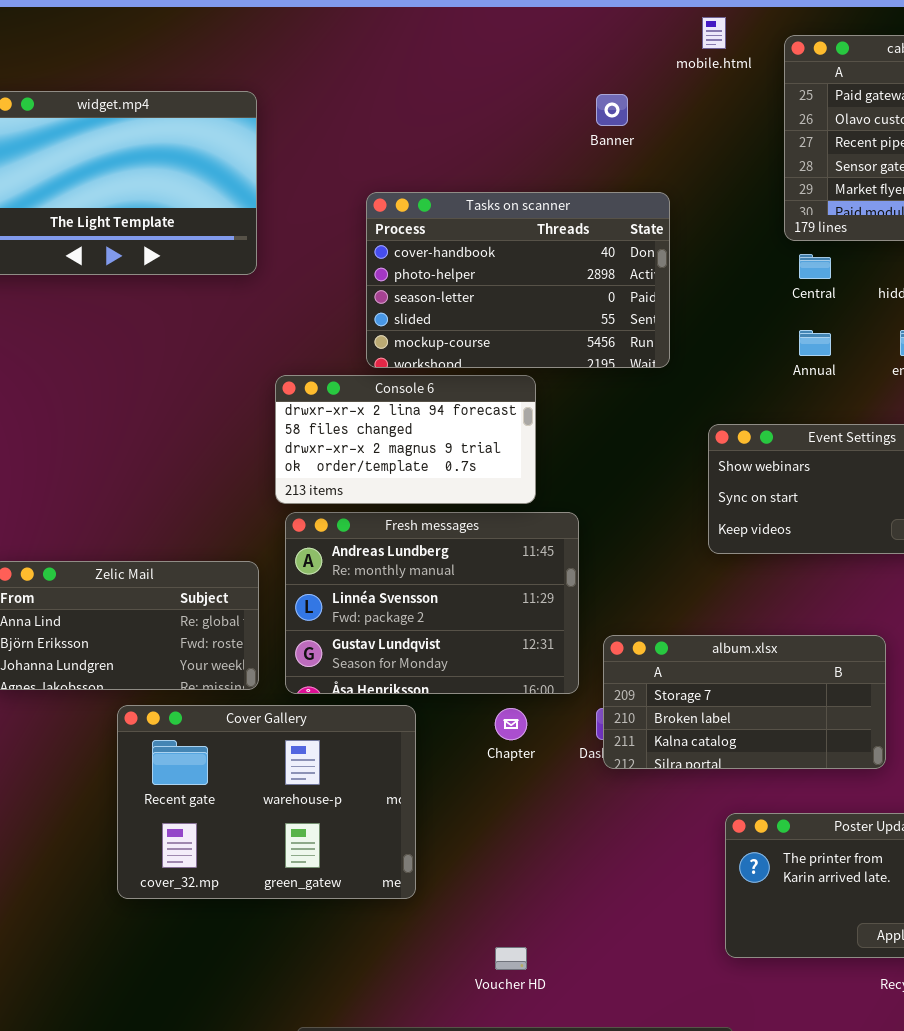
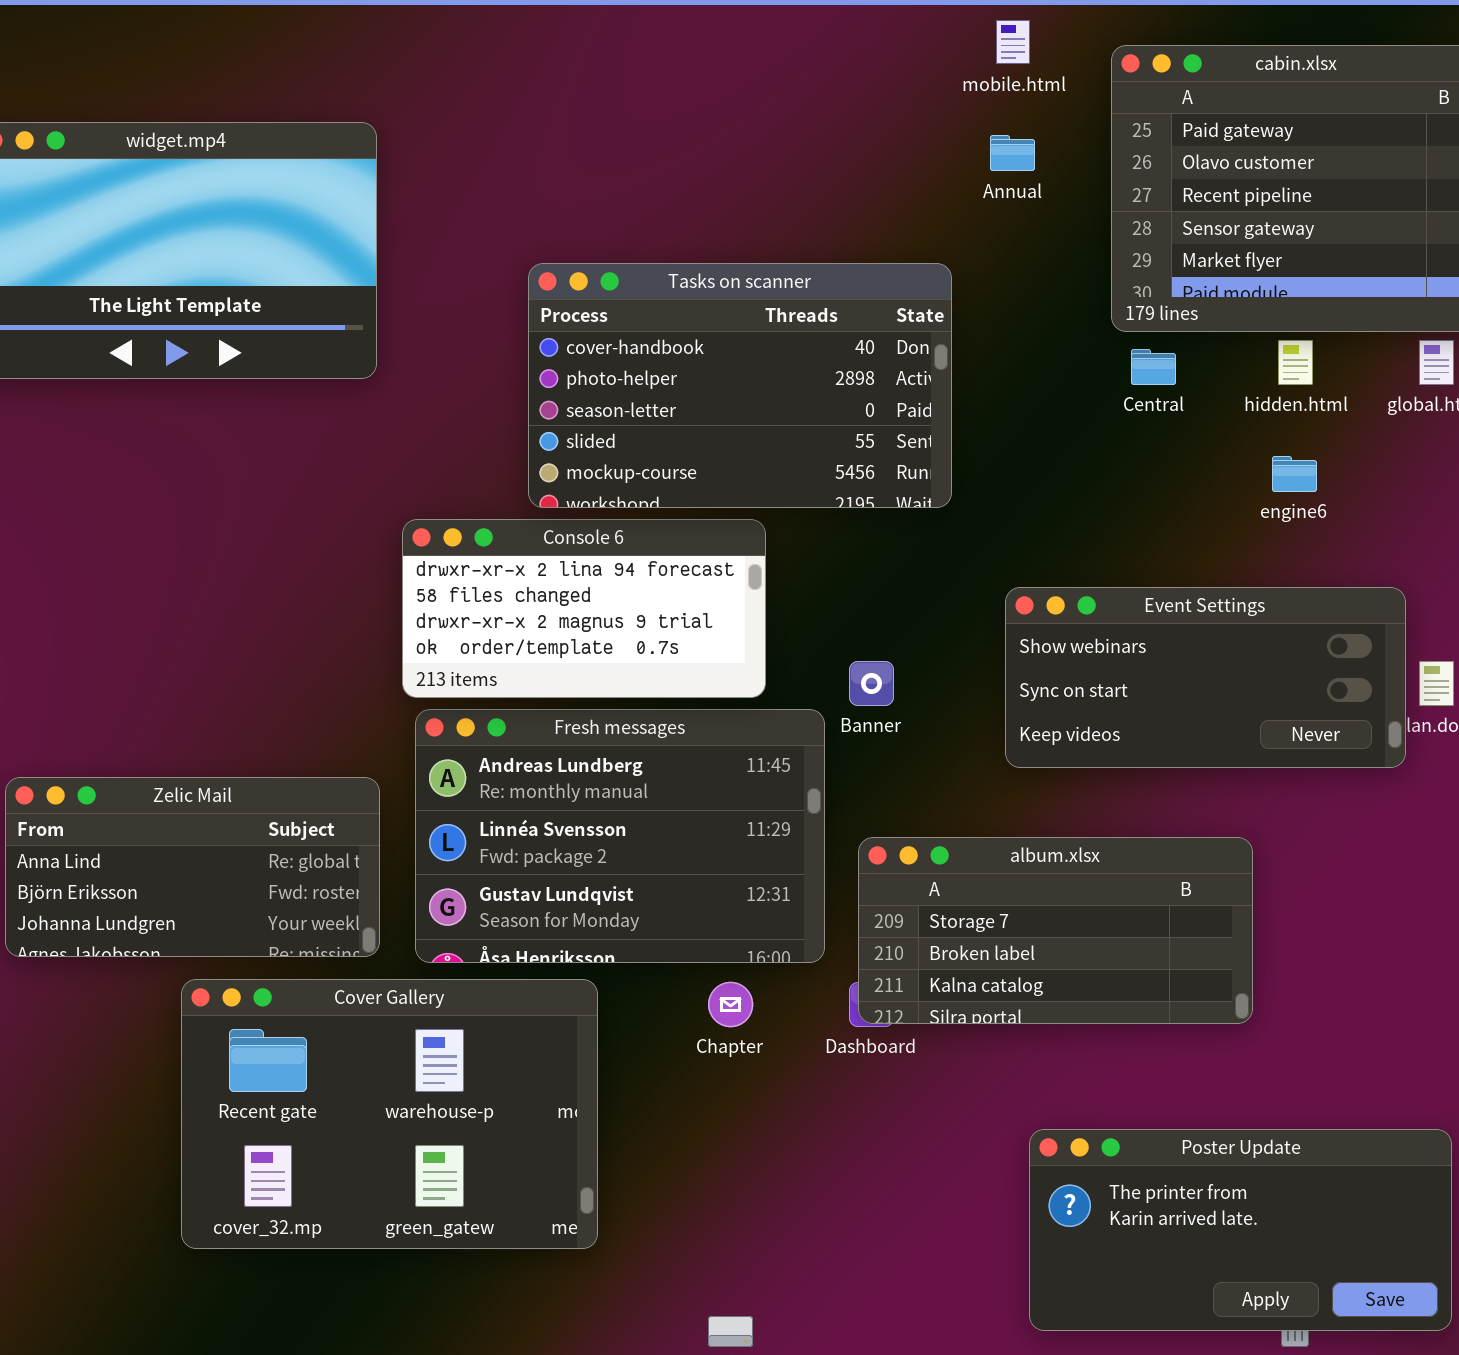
Banner: [596,94,628,126] -> [849,661,894,706], moved
Annual: [799,330,831,356] -> [990,135,1035,171], moved
album.xlsx: [603,635,886,769] -> [858,837,1253,1024], moved

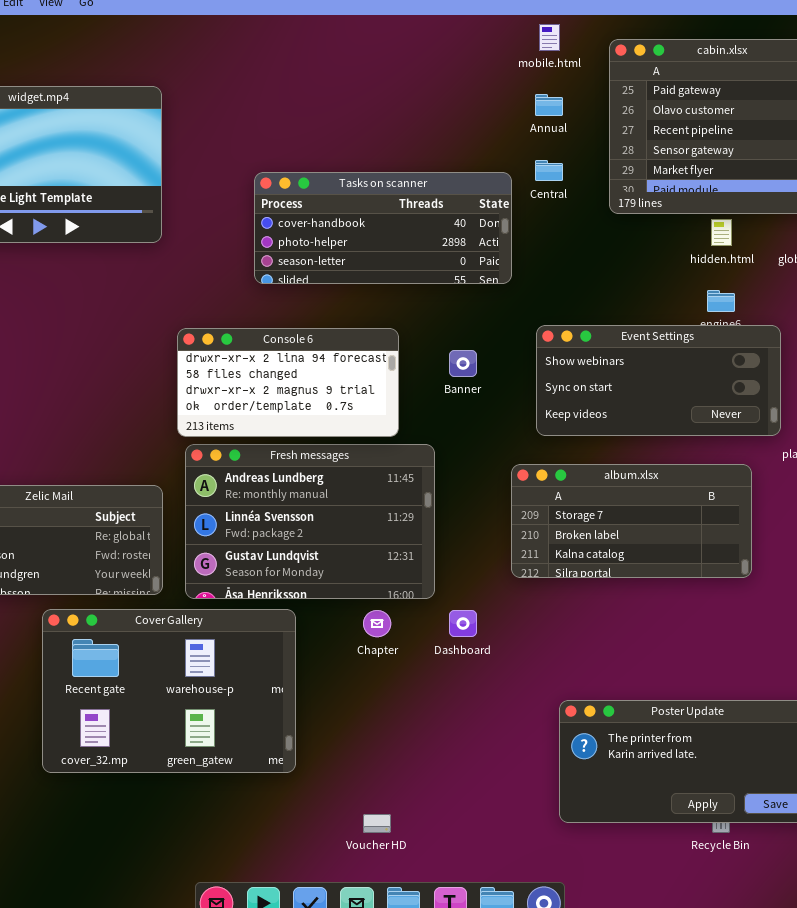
Tasks on scanner: [528,263,952,508] -> [254,172,512,284], resized
Central: [1131,349,1176,385] -> [535,160,563,181], moved
Event Settings: [1005,587,1406,768] -> [536,325,781,436], moved
Banner: [849,661,894,706] -> [449,350,477,377], moved
album.xlsx: [858,837,1253,1024] -> [511,464,752,578], moved

